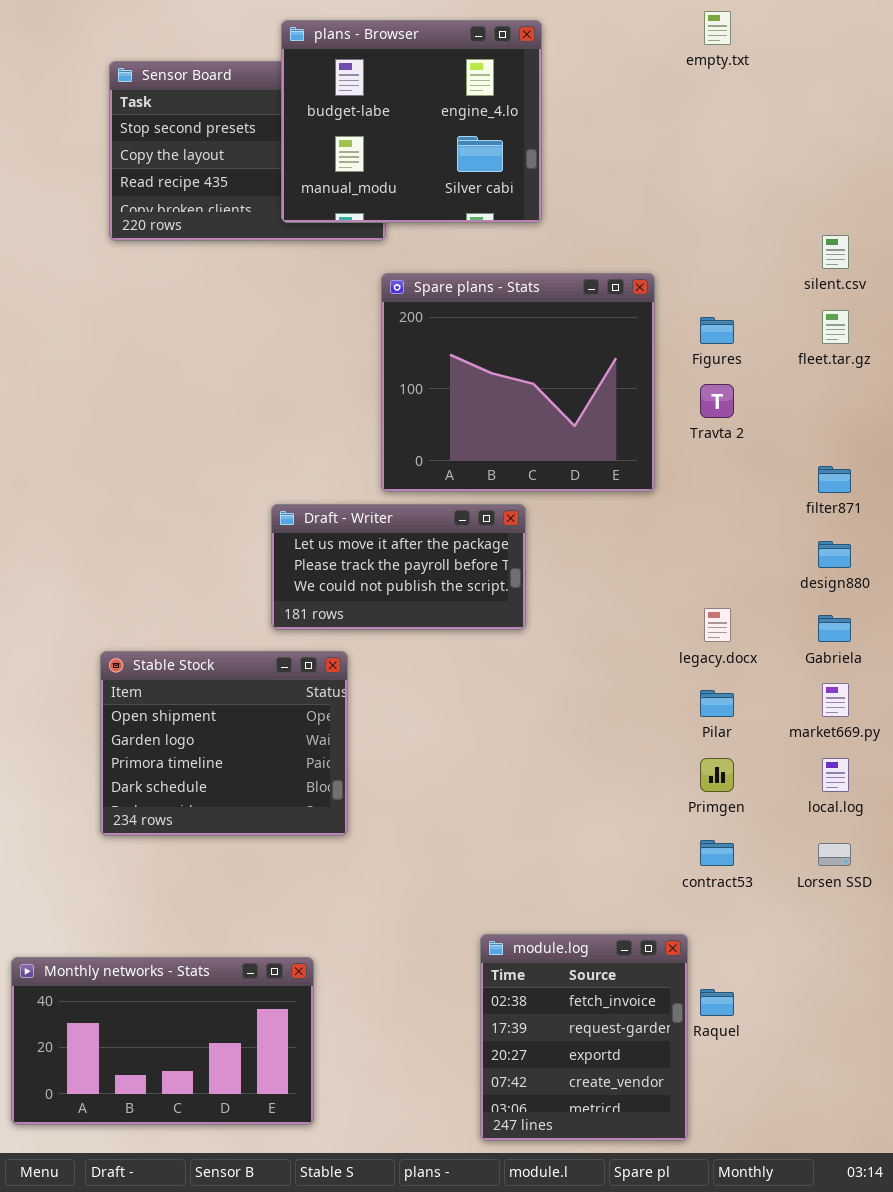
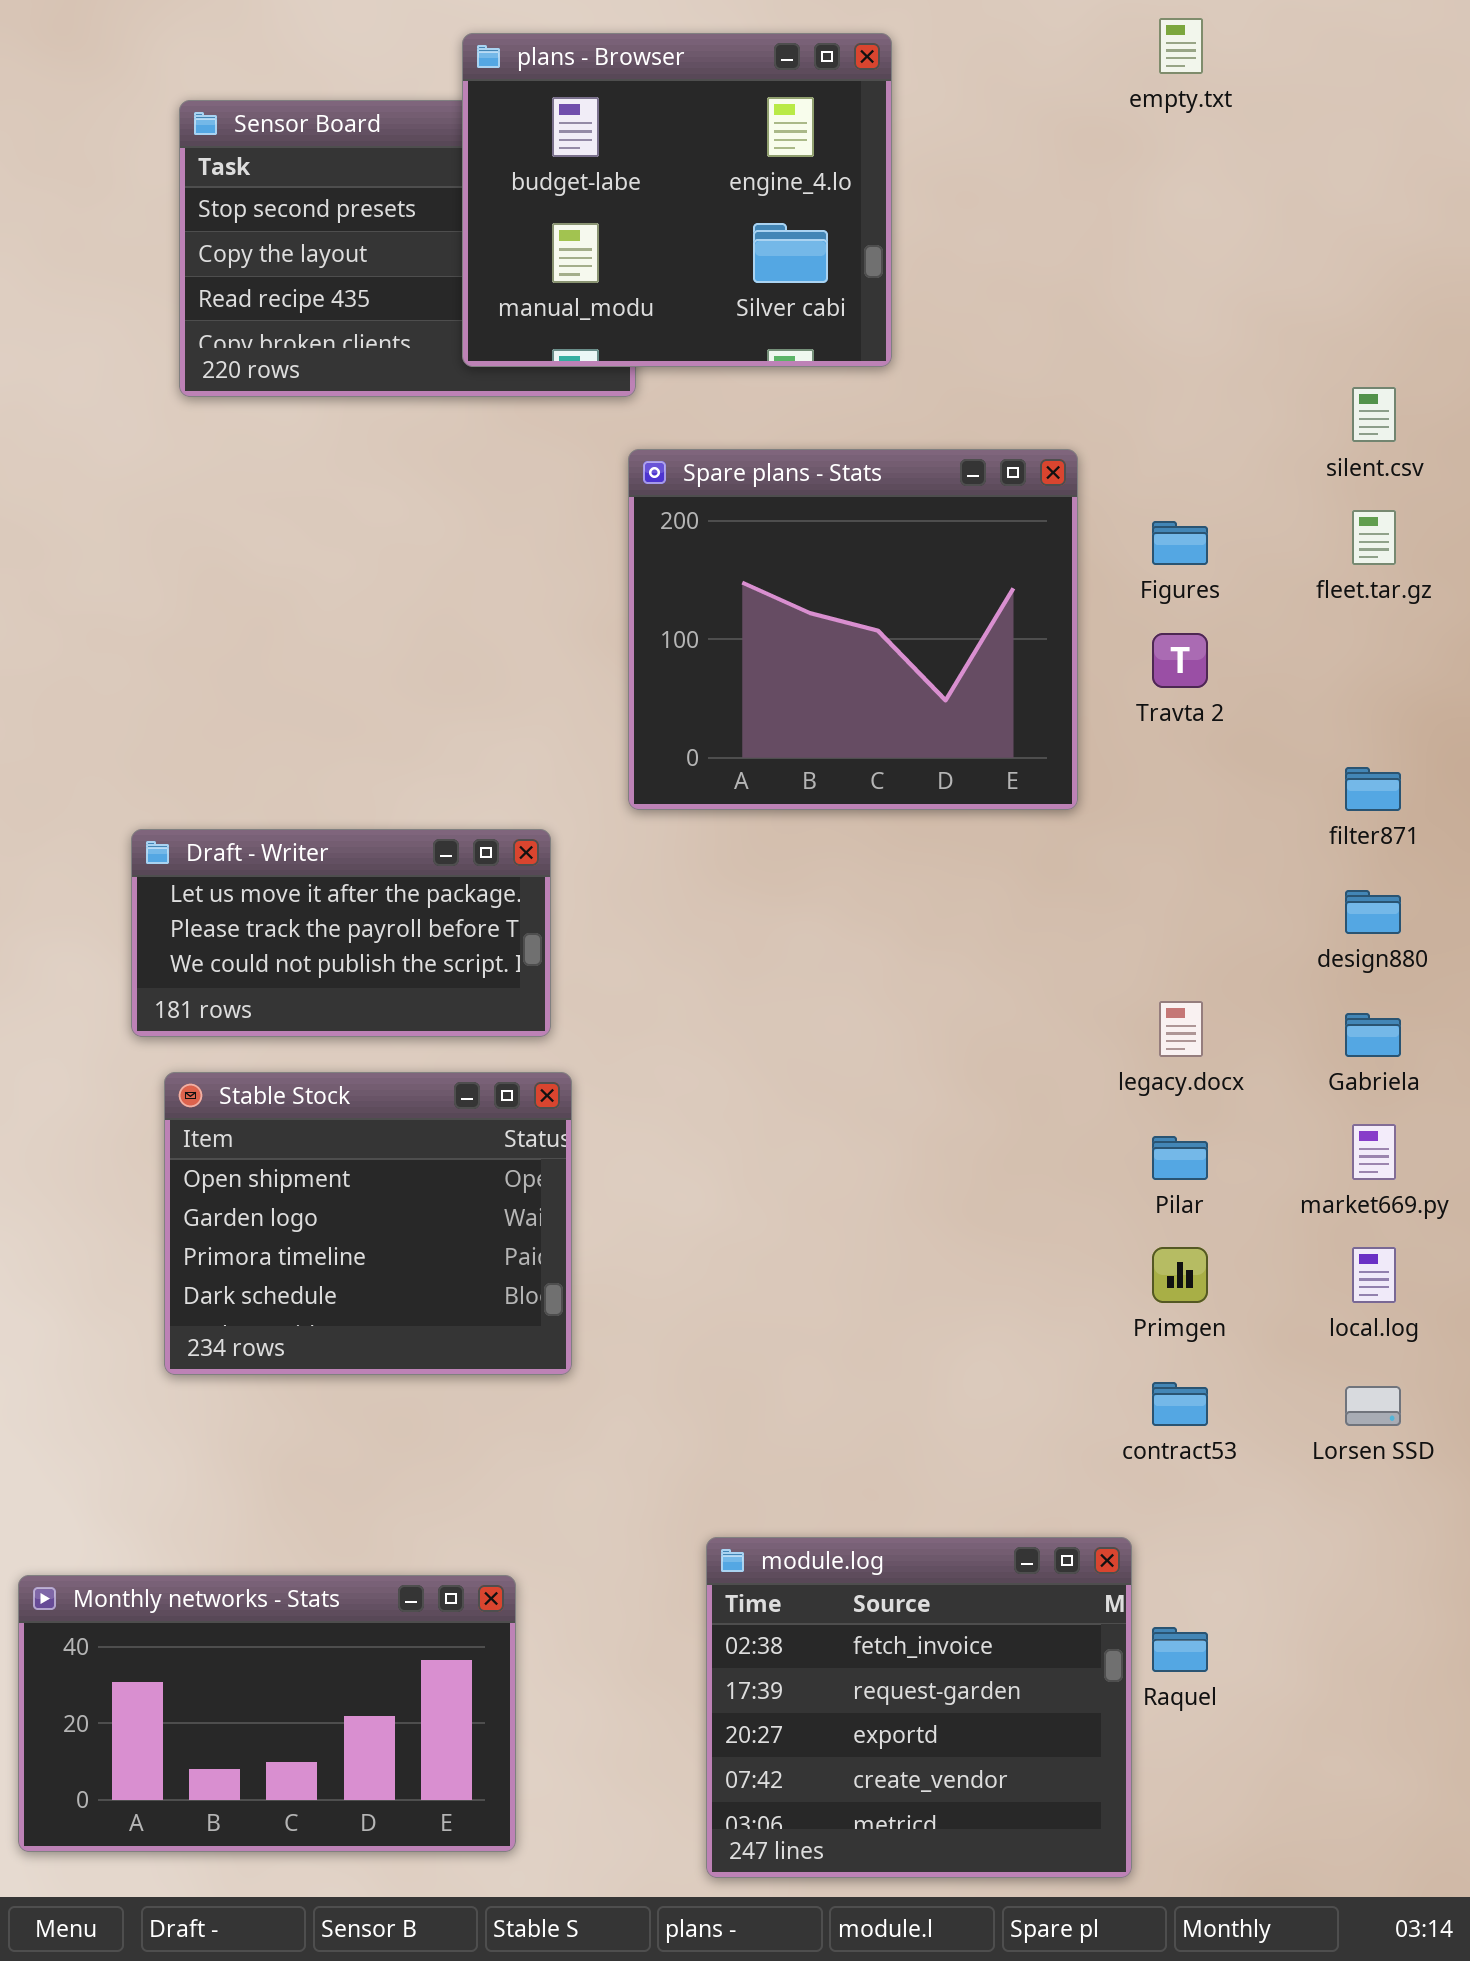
Draft - Writer: [271,504,526,630] -> [131,829,551,1037], moved
module.log: [480,934,688,1141] -> [706,1537,1132,1878], resized

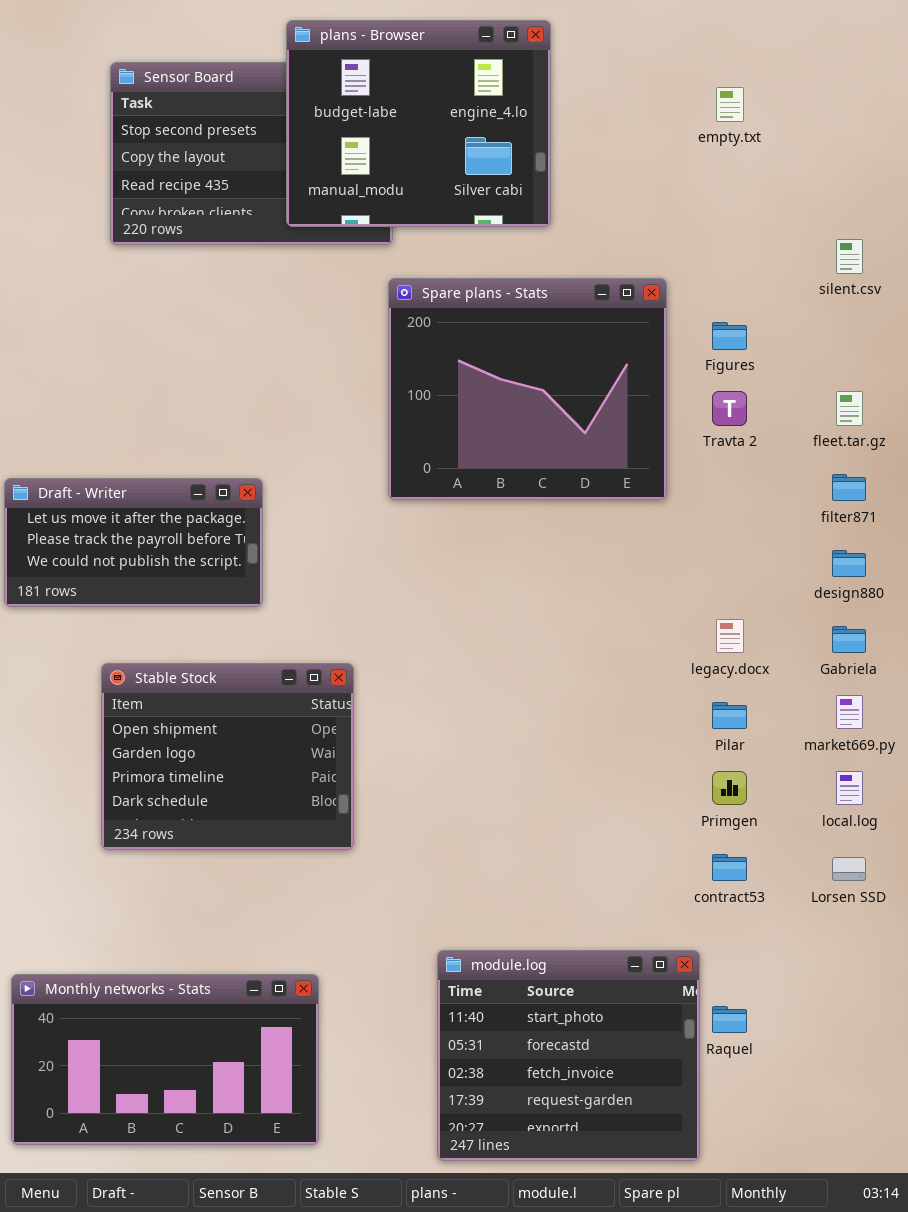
empty.txt: [1159,18,1203,74] -> [716,87,744,122], moved
fleet.tar.gz: [1352,510,1396,565] -> [836,391,863,426], moved
Draft - Writer: [131,829,551,1037] -> [4,478,263,607], moved
module.log: [706,1537,1132,1878] -> [437,950,700,1161], scrolled up 2 rows

